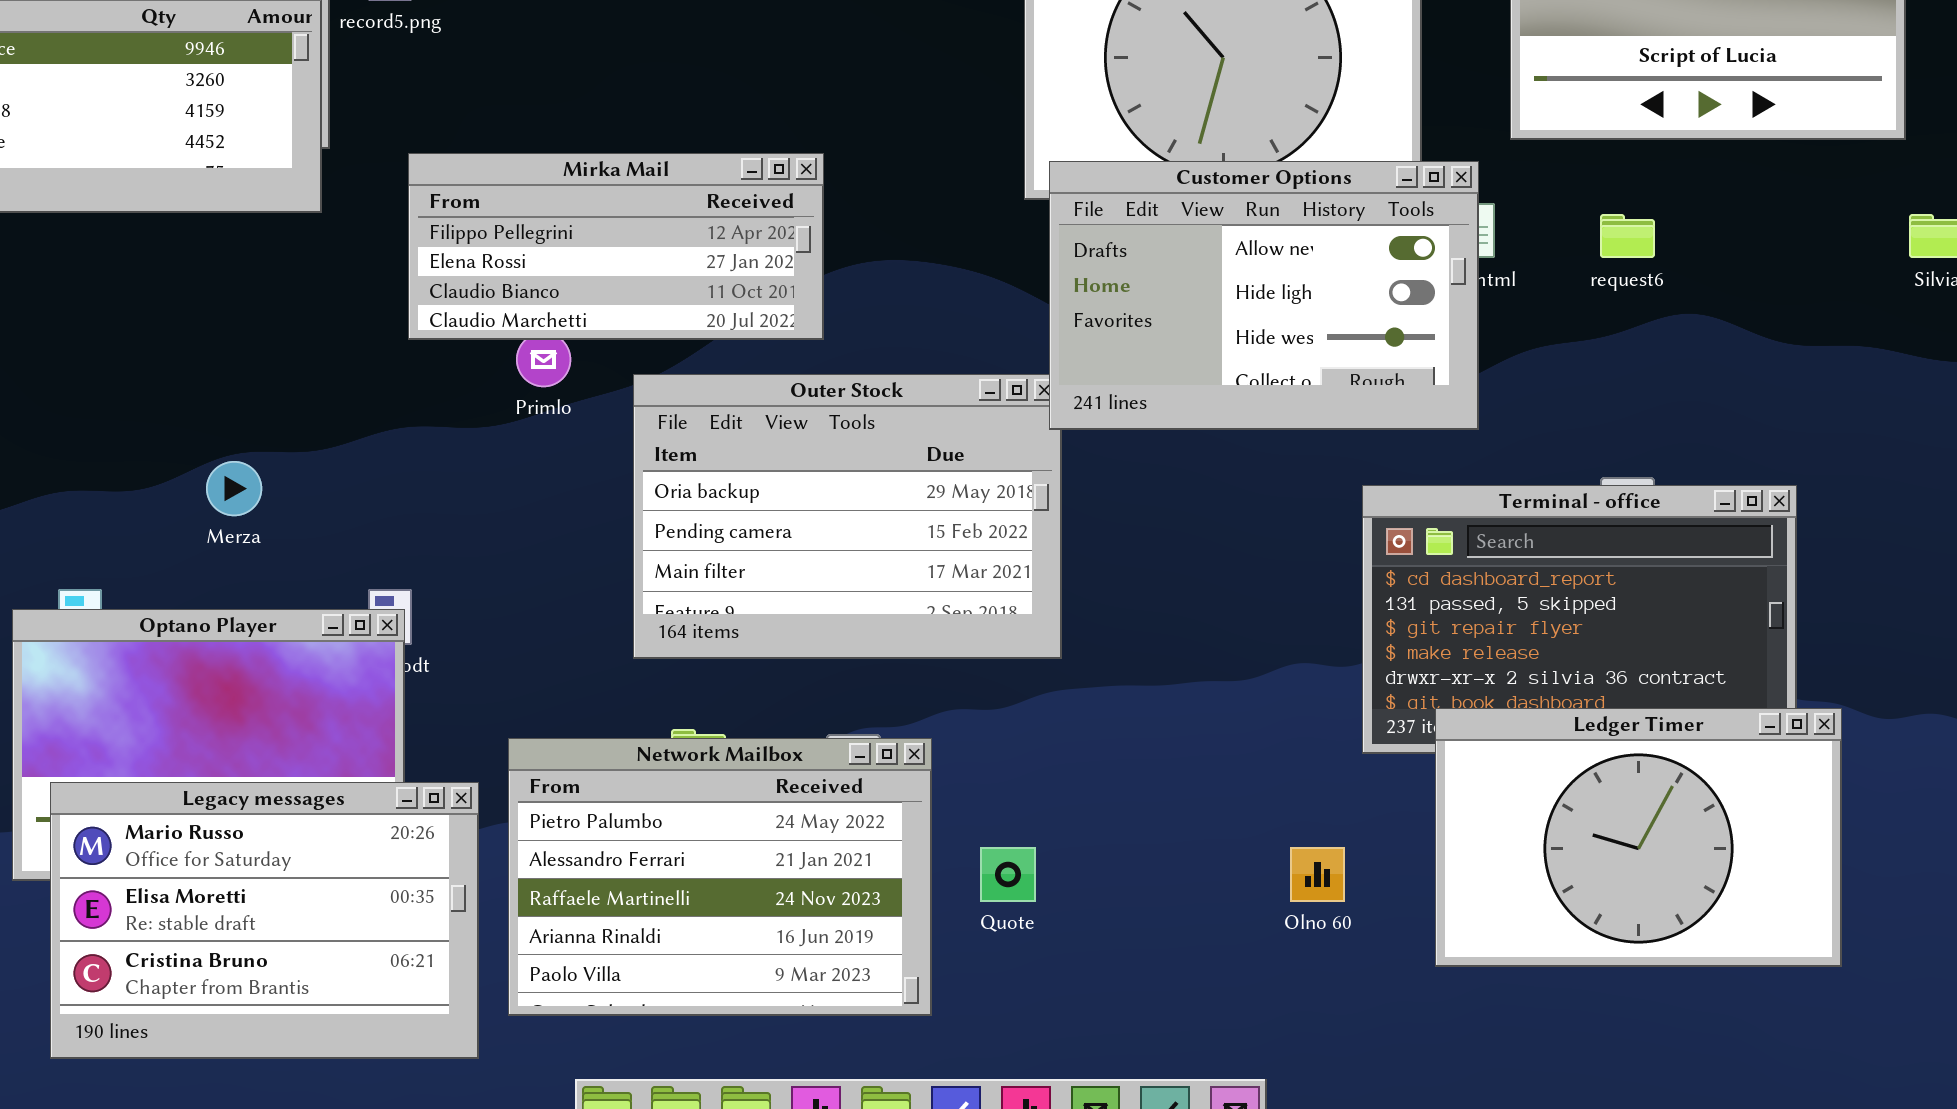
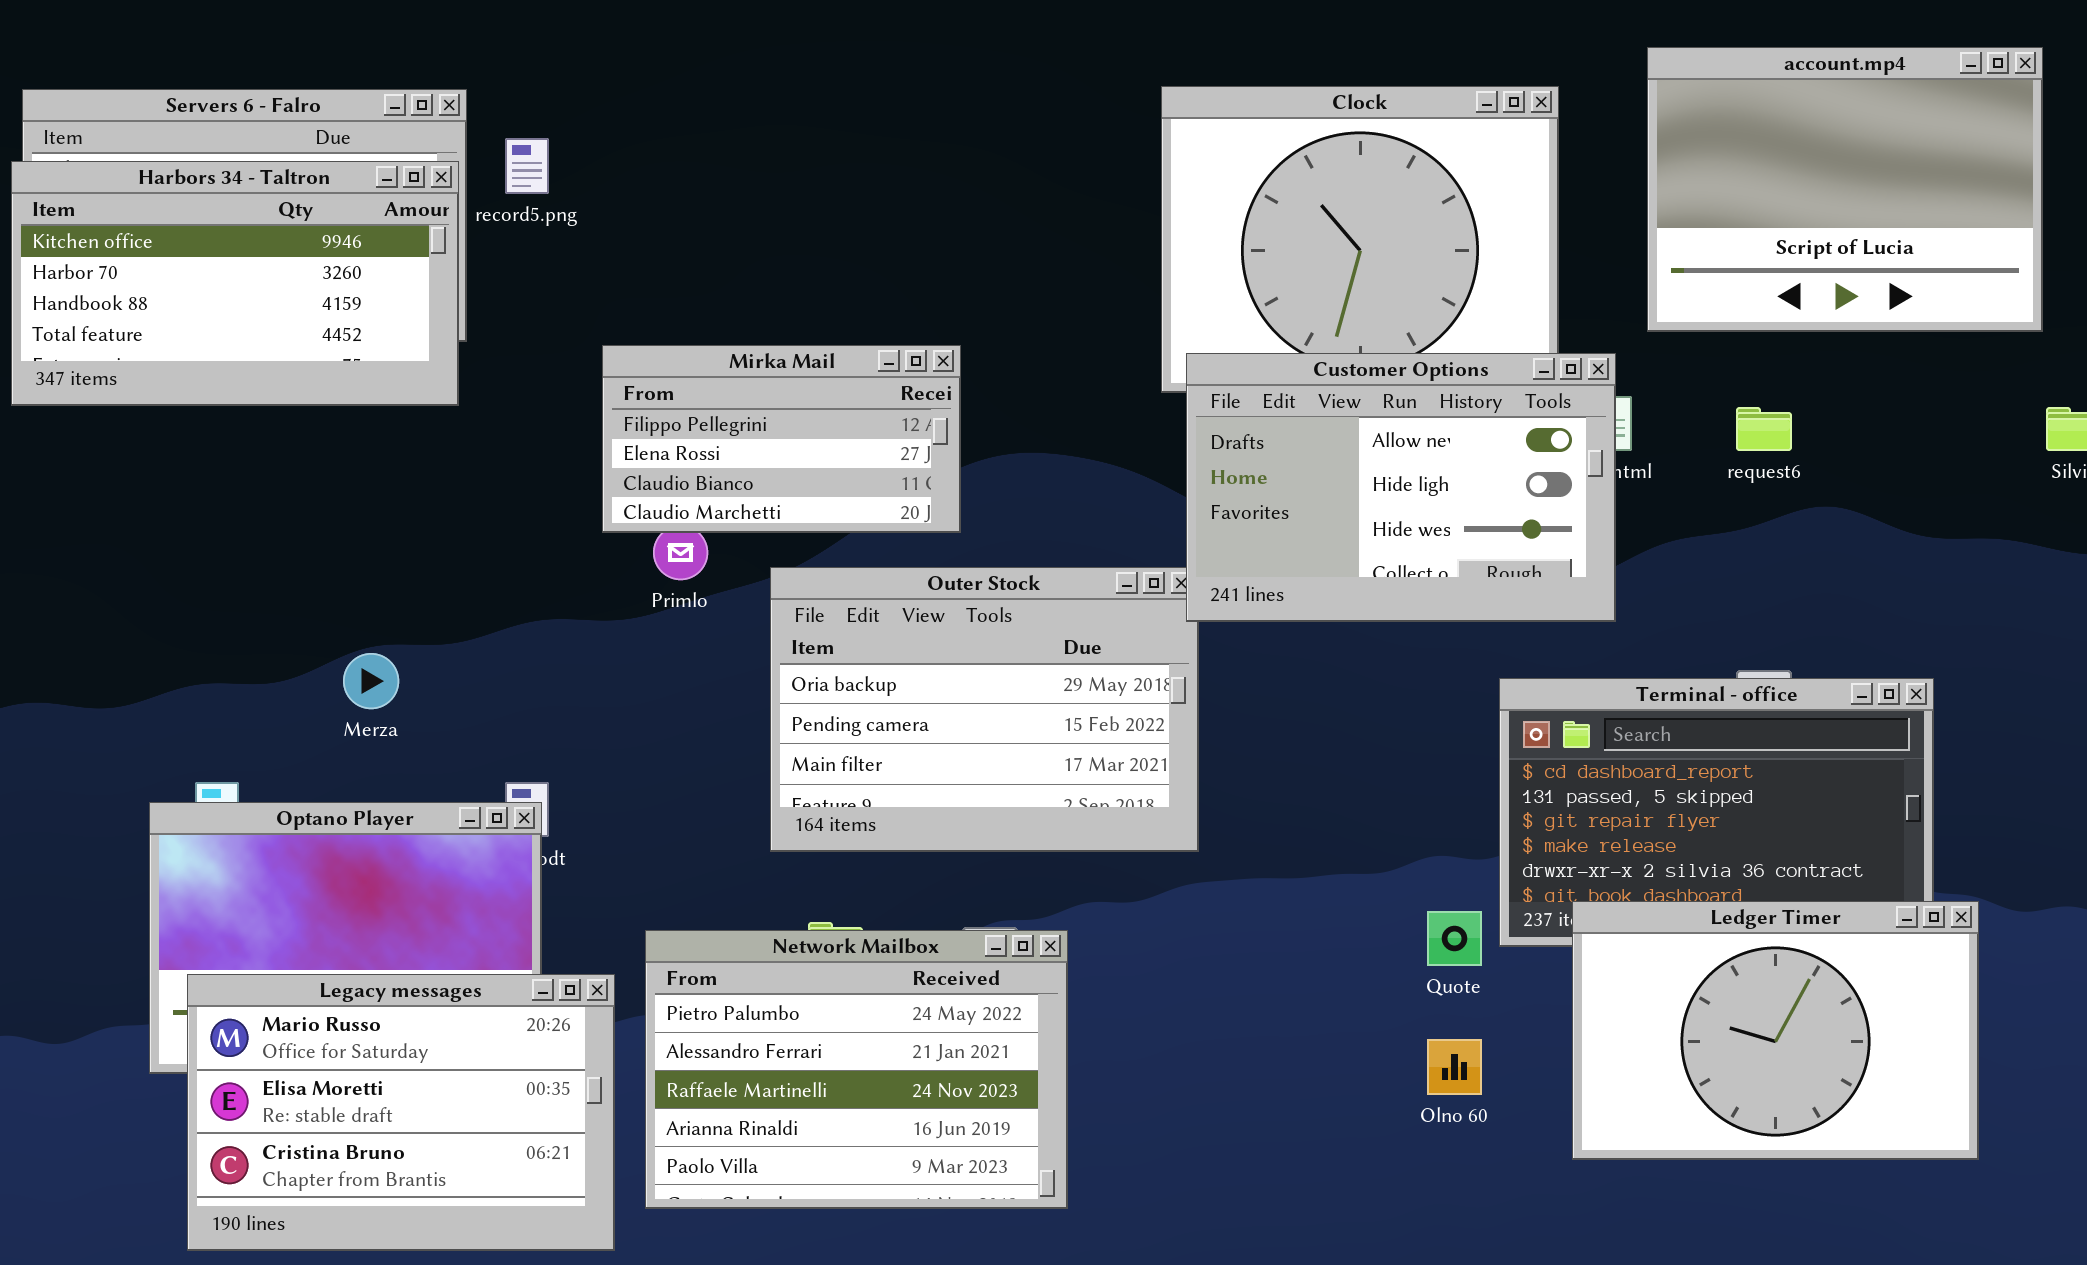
Mirka Mail: [408,153,824,340] -> [602,345,961,533], resized
Quote: [980,847,1036,902] -> [1427,911,1482,966], moved

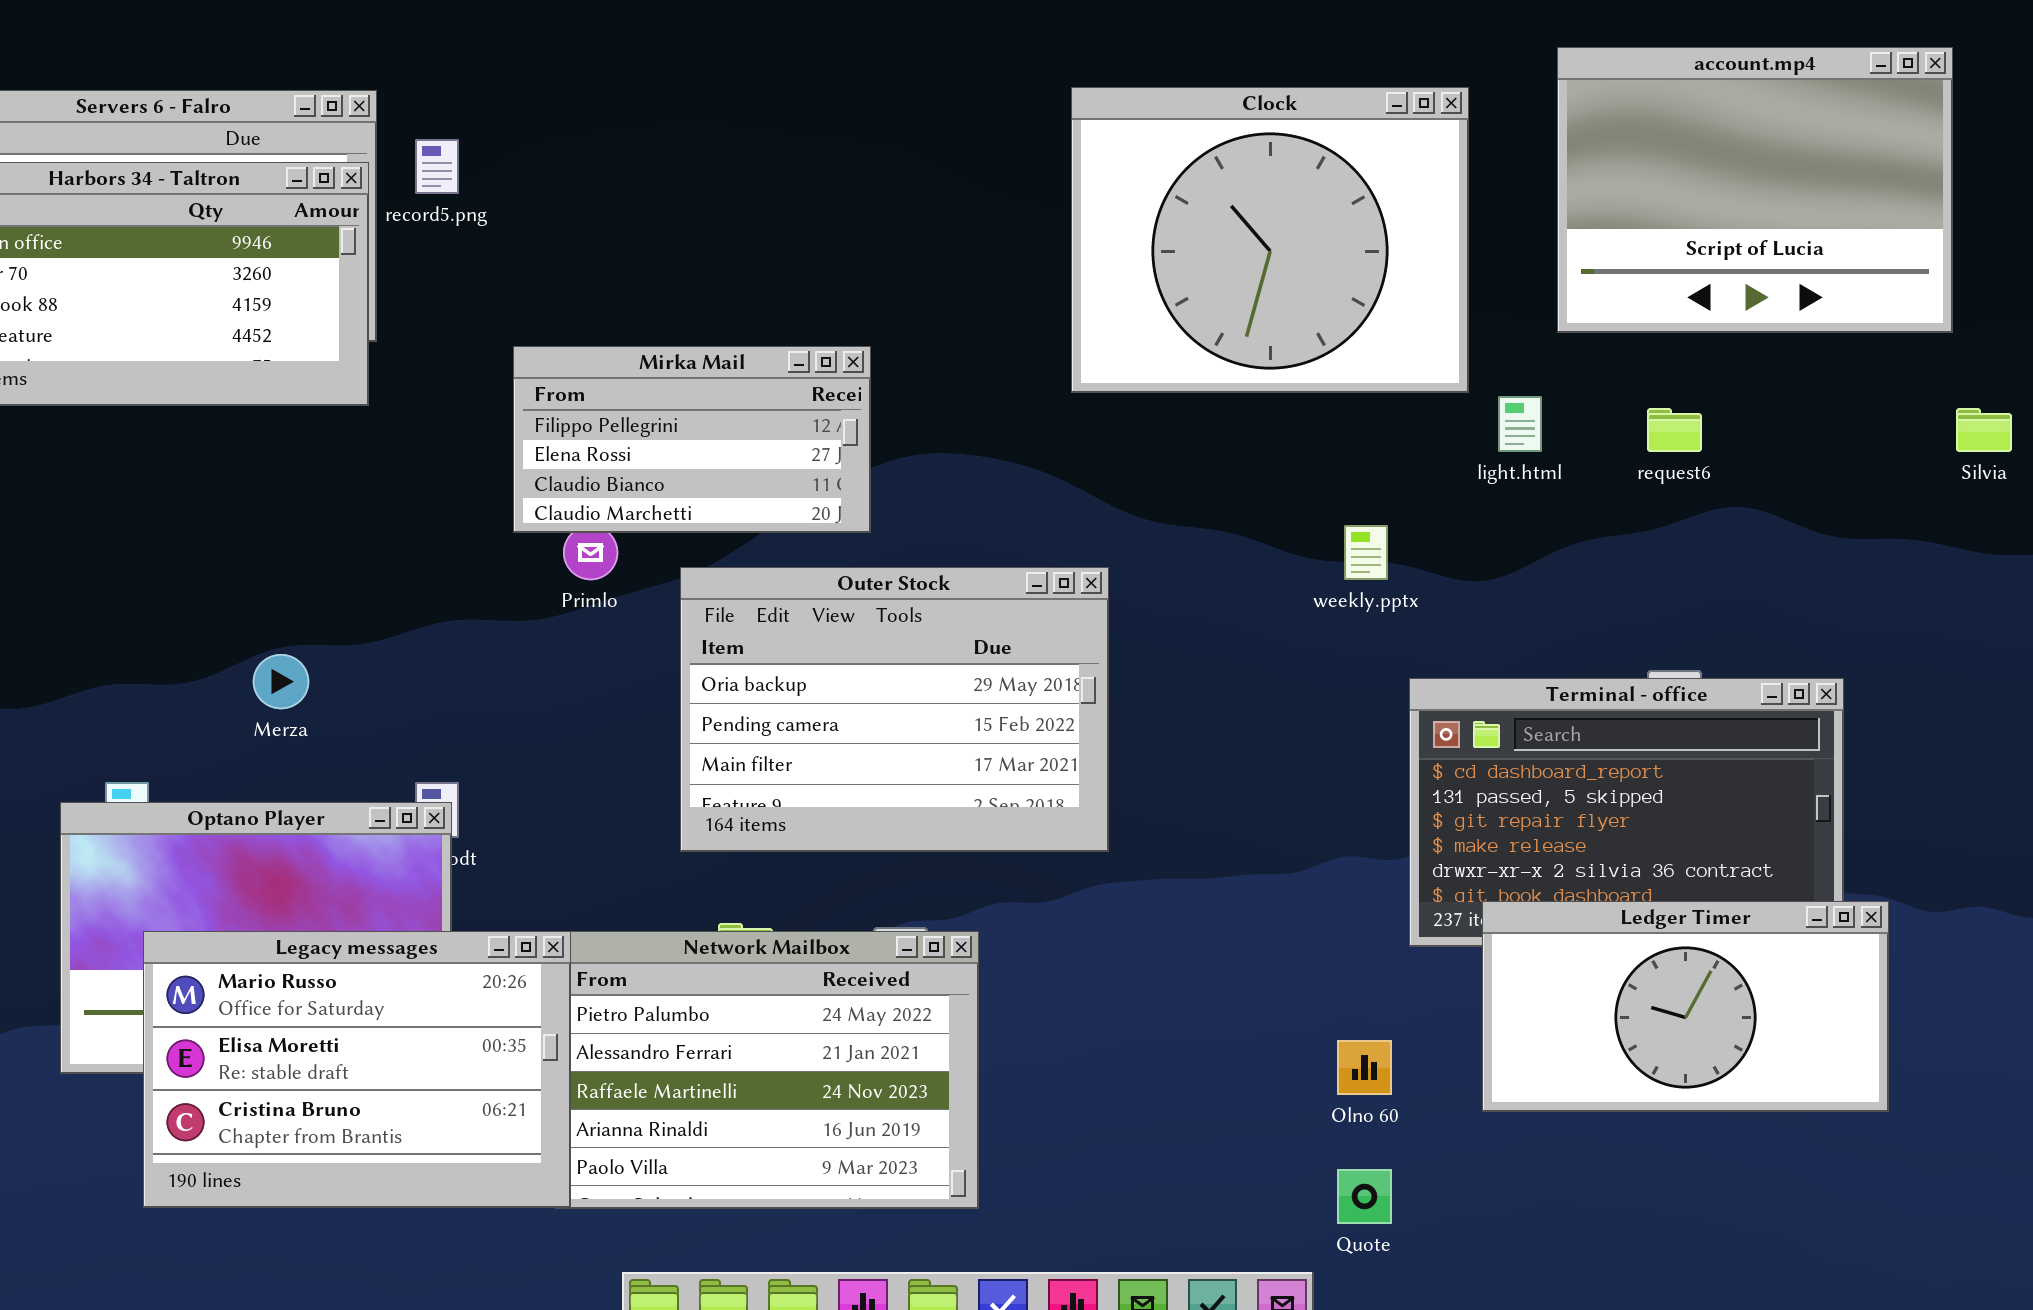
Customer Options: [1186,353,1616,622] -> none, closed
Ledger Timer: [1572,901,1979,1160] -> [1482,901,1889,1112], resized
Quote: [1427,911,1482,966] -> [1337,1169,1392,1224], moved
Legacy messages: [187,974,615,1251] -> [143,931,571,1208], moved

